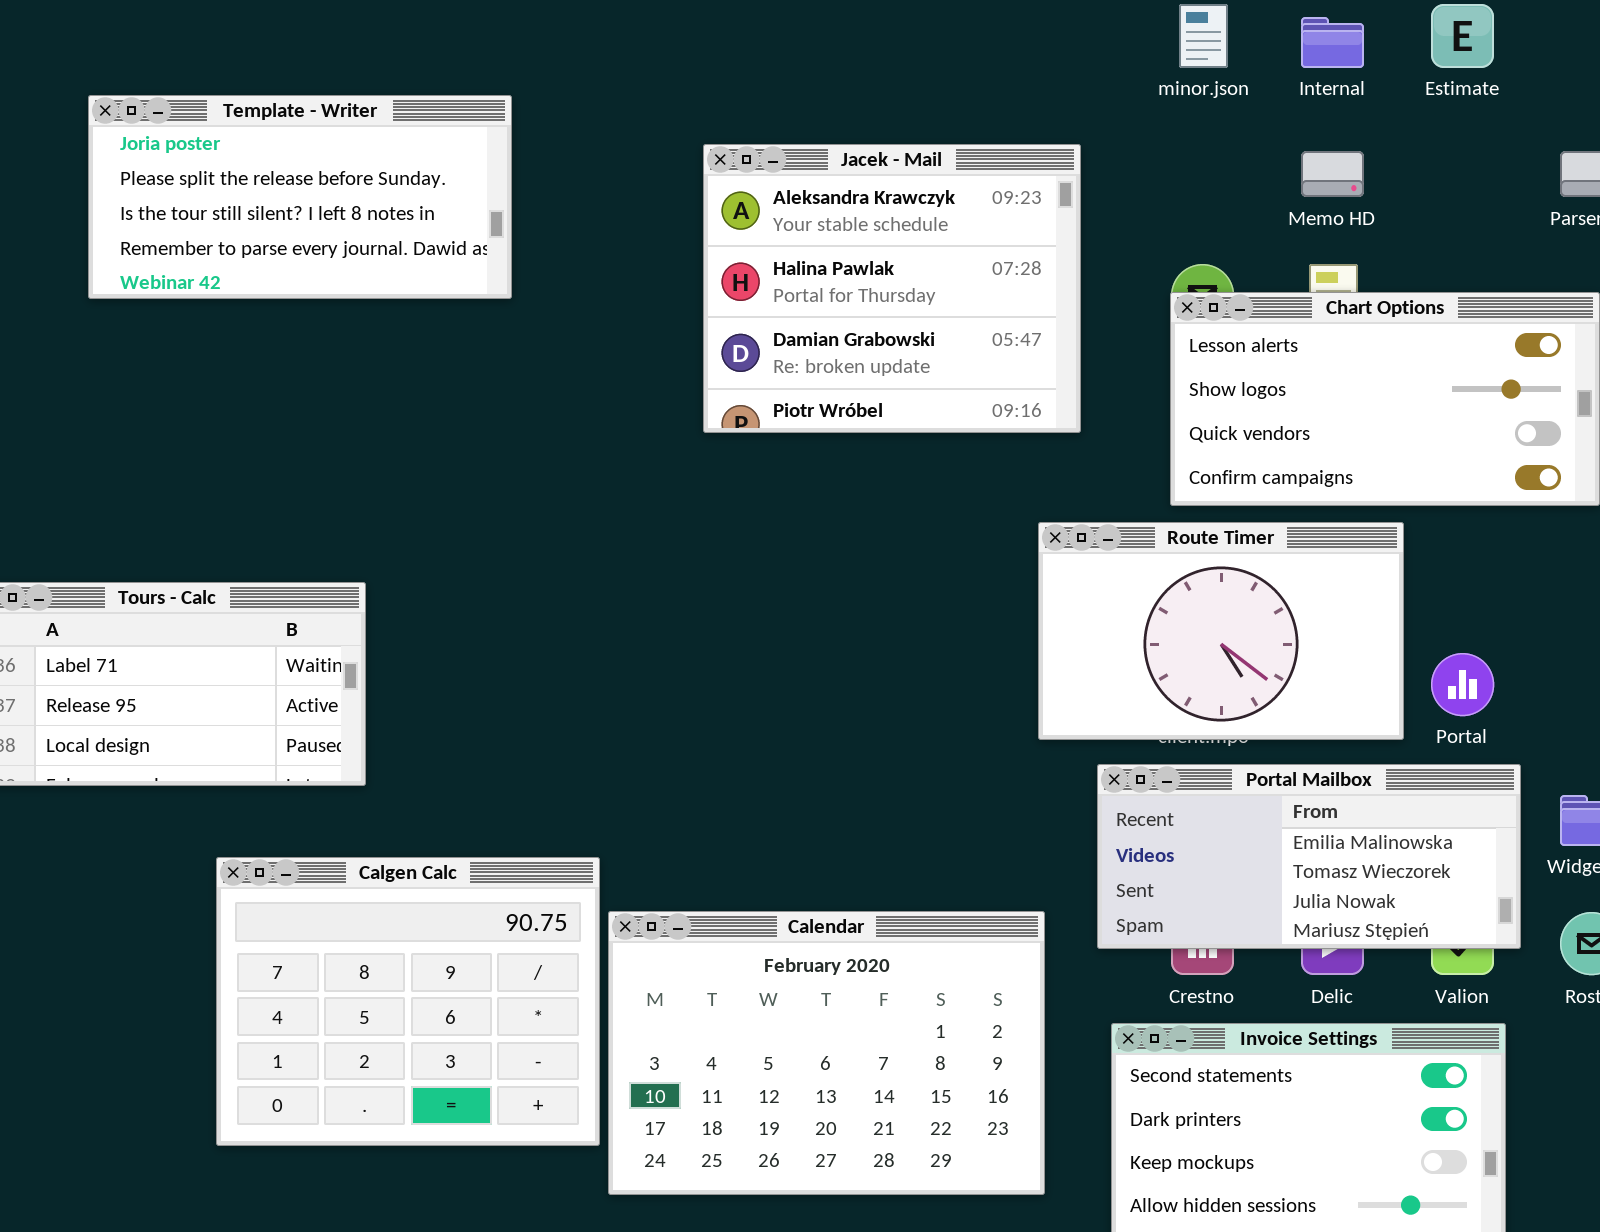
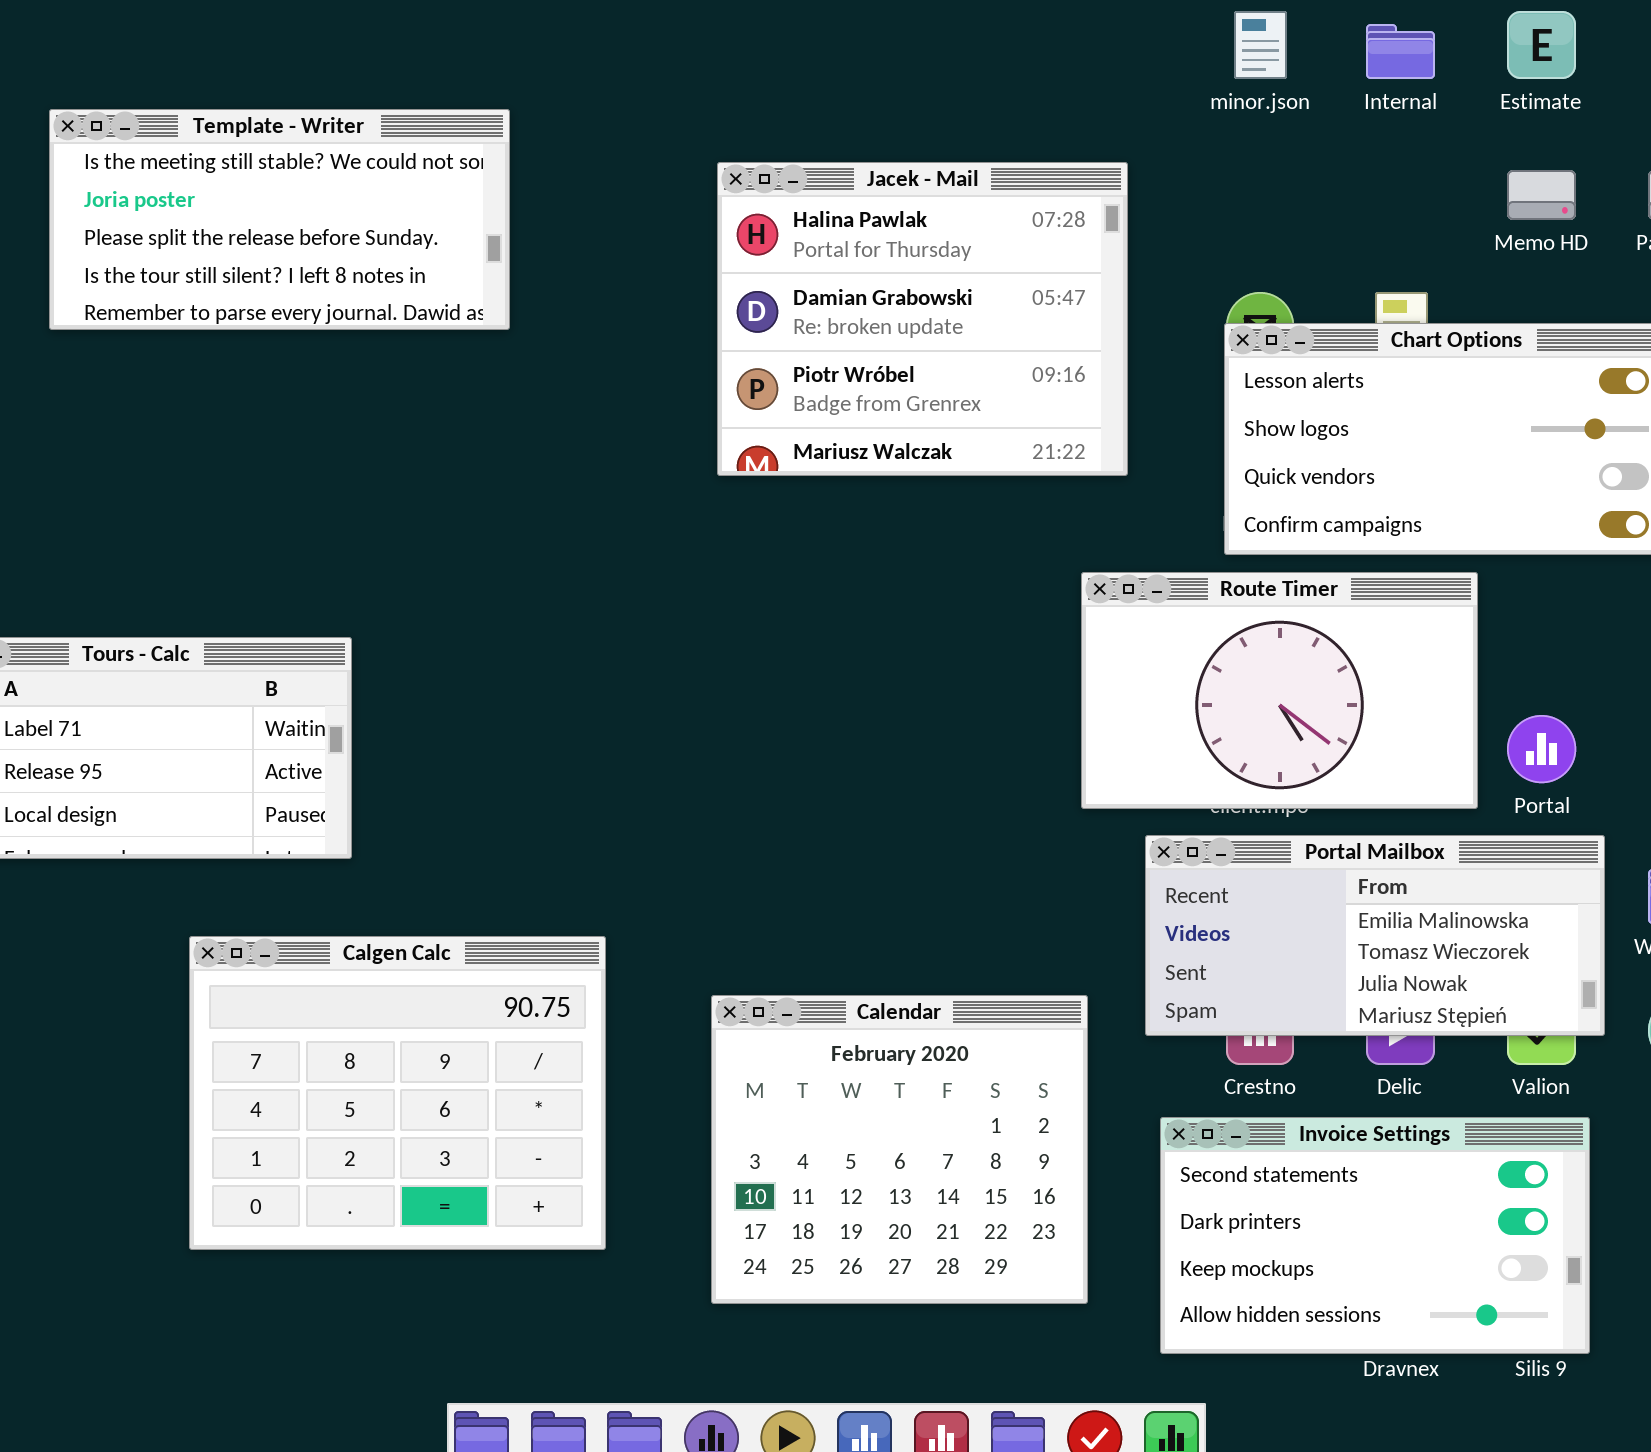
Template - Writer: [88,95,512,299] -> [49,109,510,330], scrolled up 1 row
Jacek - Mail: [703,144,1081,433] -> [717,162,1128,476], scrolled down 1 row
Memo HD: [1301,151,1364,197] -> [1507,170,1576,220], moved
Calendar: [608,911,1045,1195] -> [711,995,1088,1304], resized

